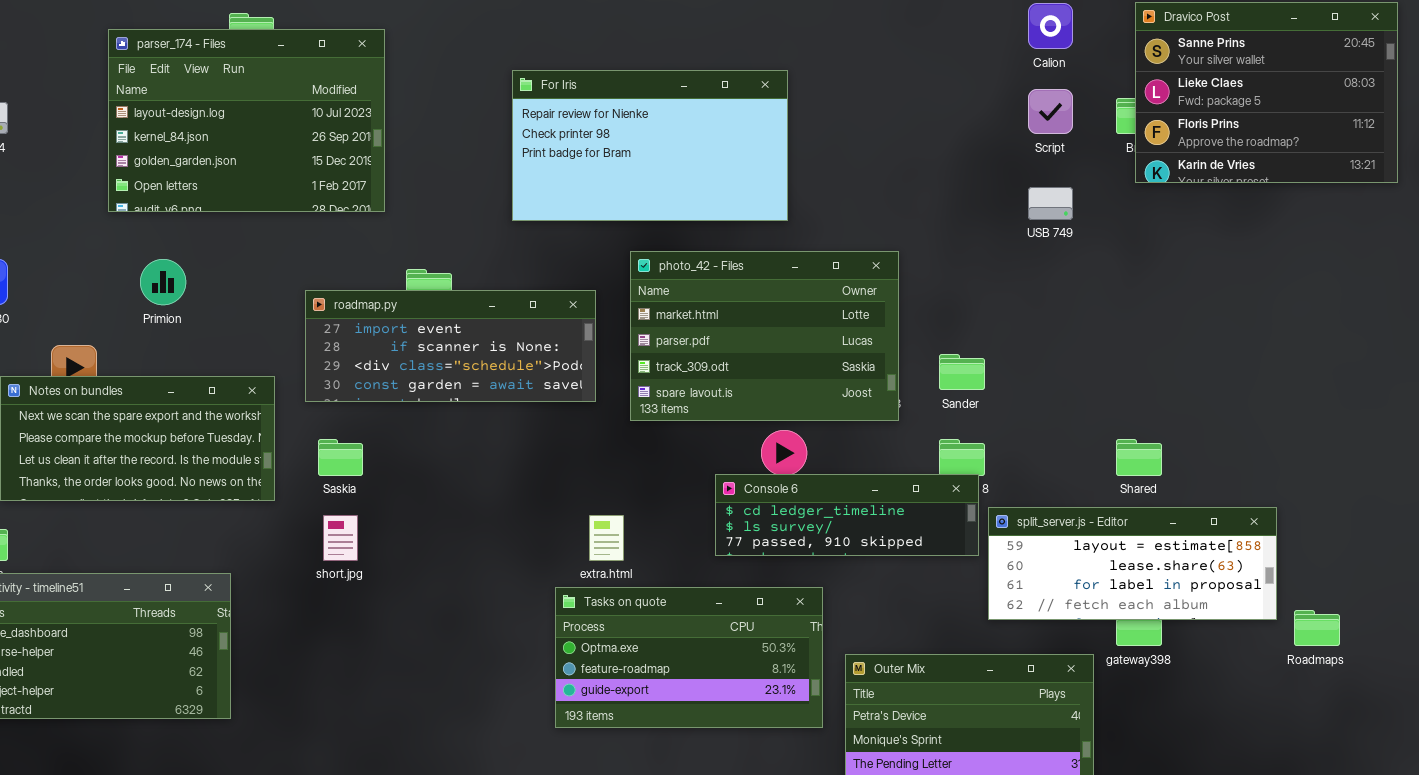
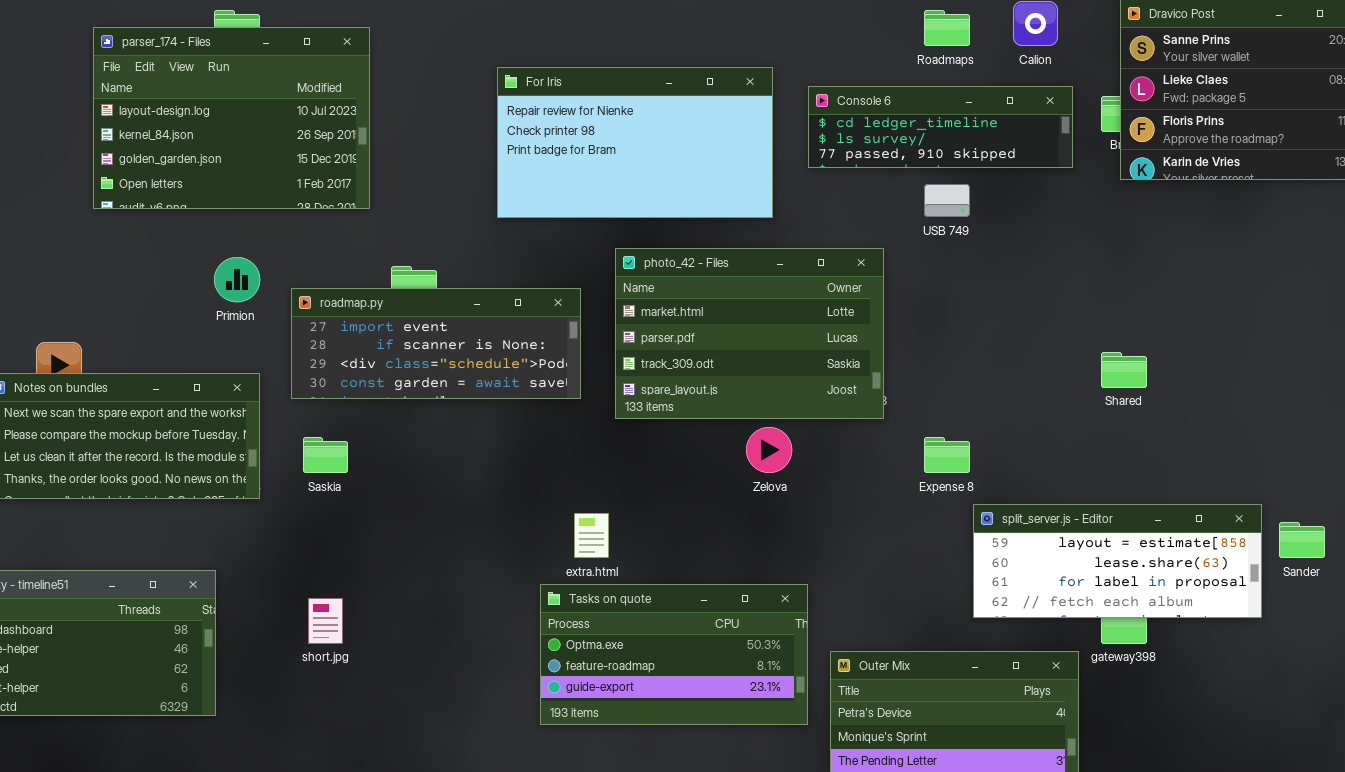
USB 749: [1028,187,1073,220] -> [924,184,970,217], moved
Primion: [140,259,186,305] -> [214,257,260,302], moved
Sander: [939,354,985,390] -> [1279,522,1325,558], moved
Shared: [1116,439,1162,476] -> [1101,352,1147,388], moved
Console 6: [715,474,979,556] -> [808,86,1073,168], moved
short.jpg: [323,515,358,561] -> [308,598,343,644], moved
Roadmaps: [1294,610,1340,646] -> [924,10,970,46], moved

